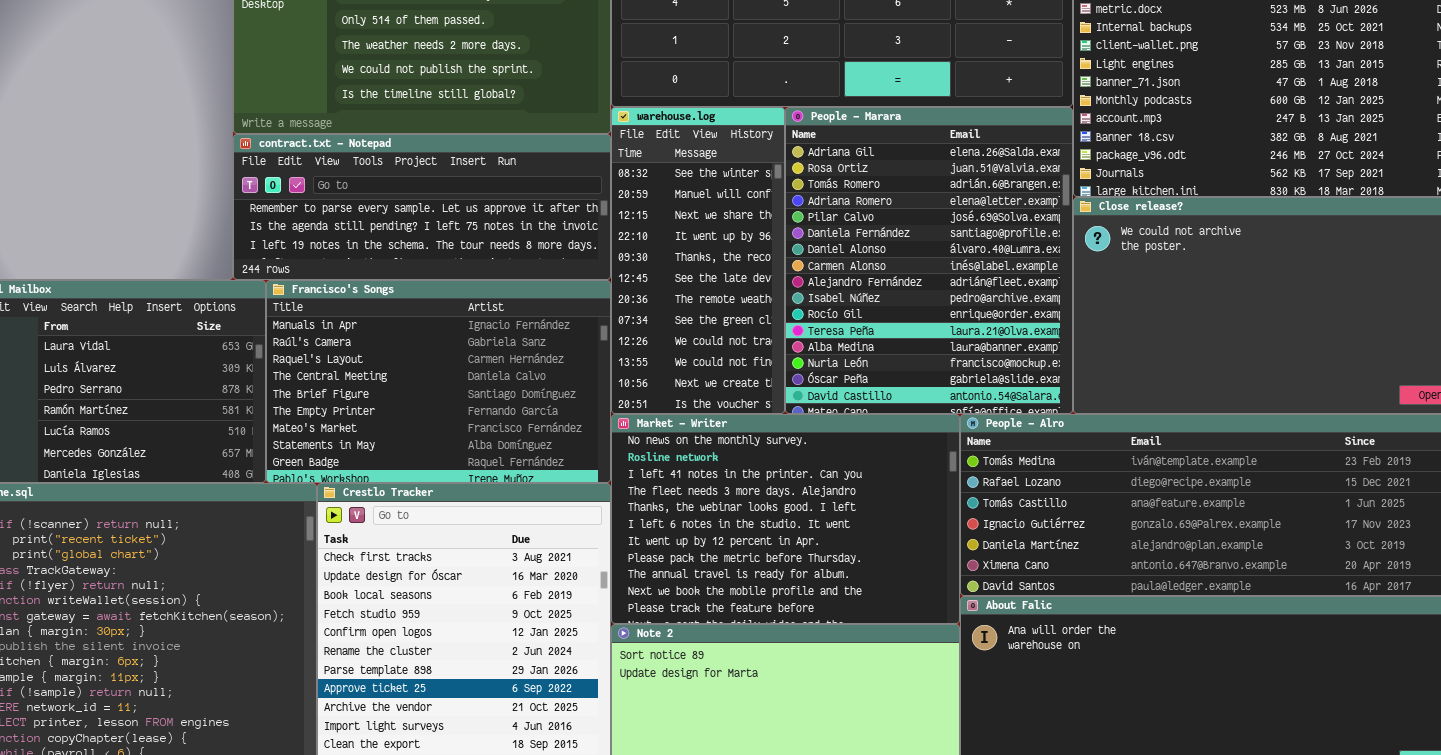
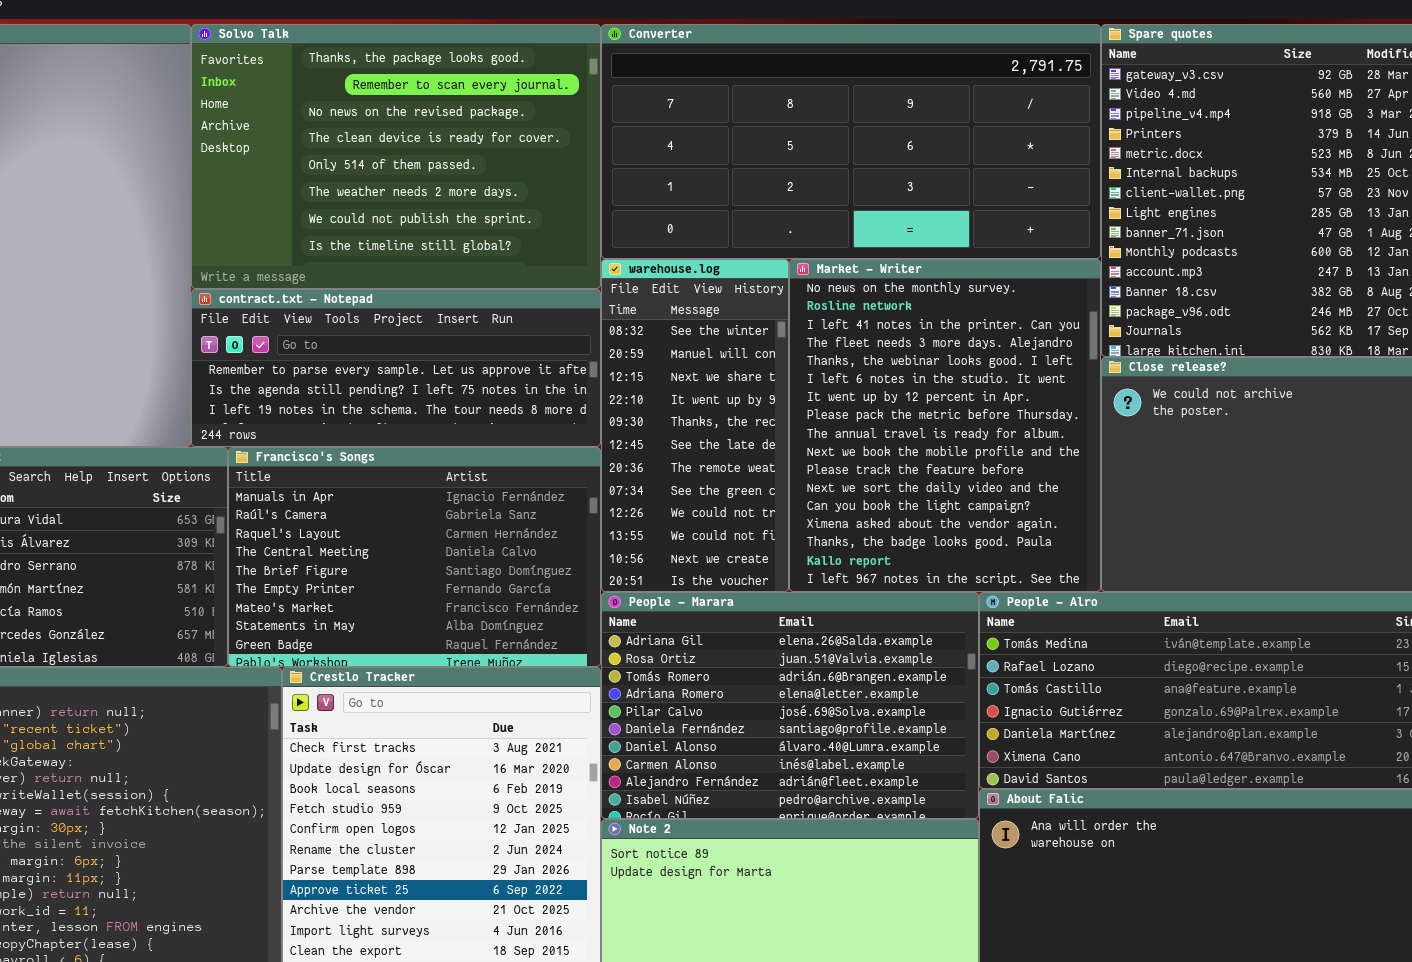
People - Marara: [785,107,1073,414] -> [601,592,979,819], moved, resized
Market - Writer: [611,414,960,624] -> [789,259,1101,592], moved, resized

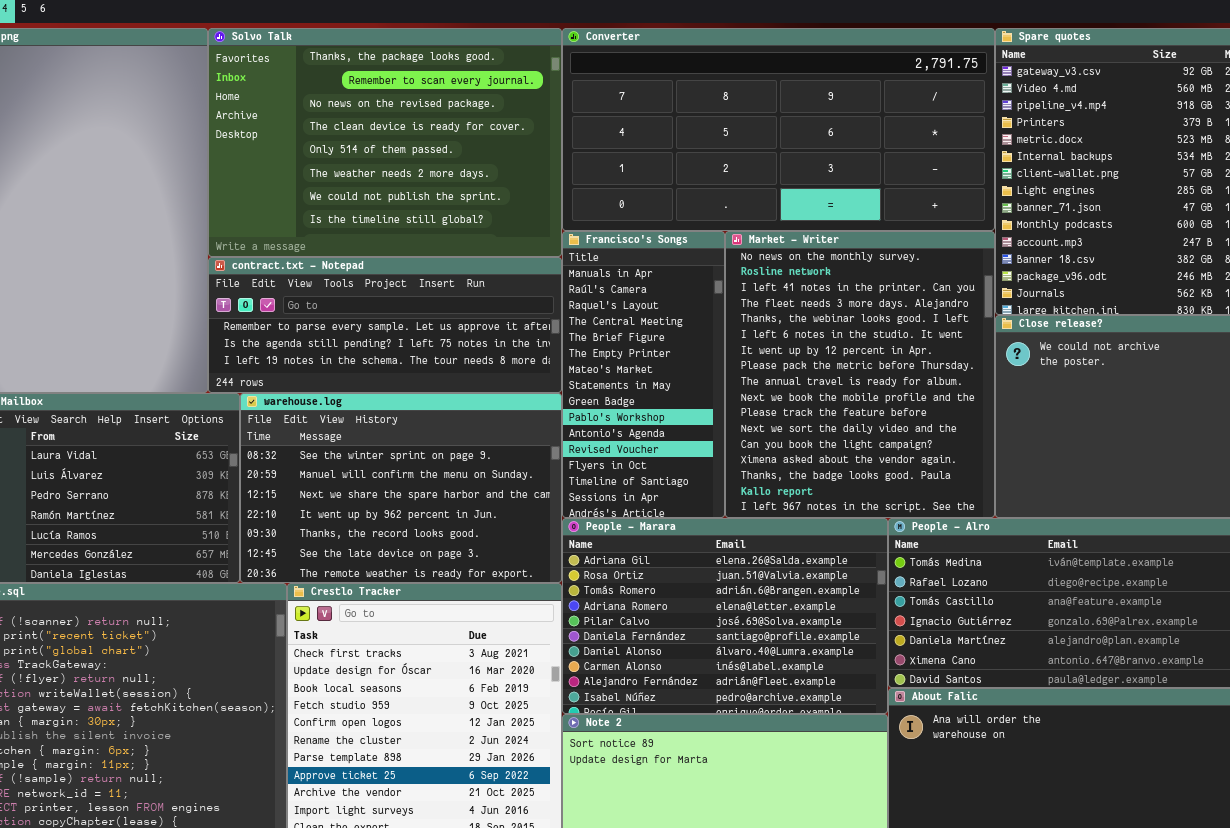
warehouse.log: [601,259,789,592] -> [240,393,562,583], moved, resized
Francisco's Songs: [228,447,601,667] -> [562,231,725,518], moved, resized

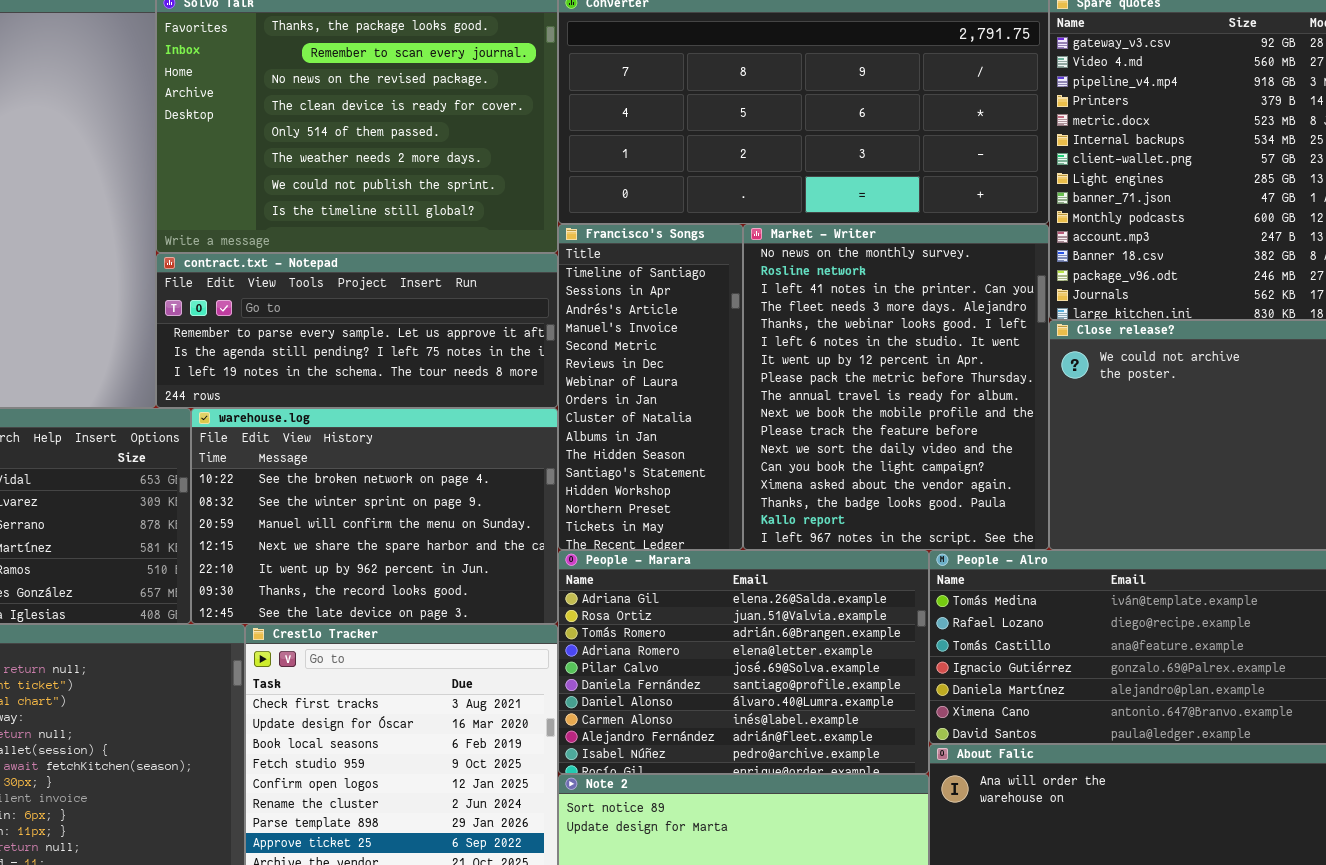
Francisco's Songs: [562,231,725,518] -> [558,224,743,550], scrolled down 13 rows
warehouse.log: [240,393,562,583] -> [191,408,558,624], scrolled up 1 row

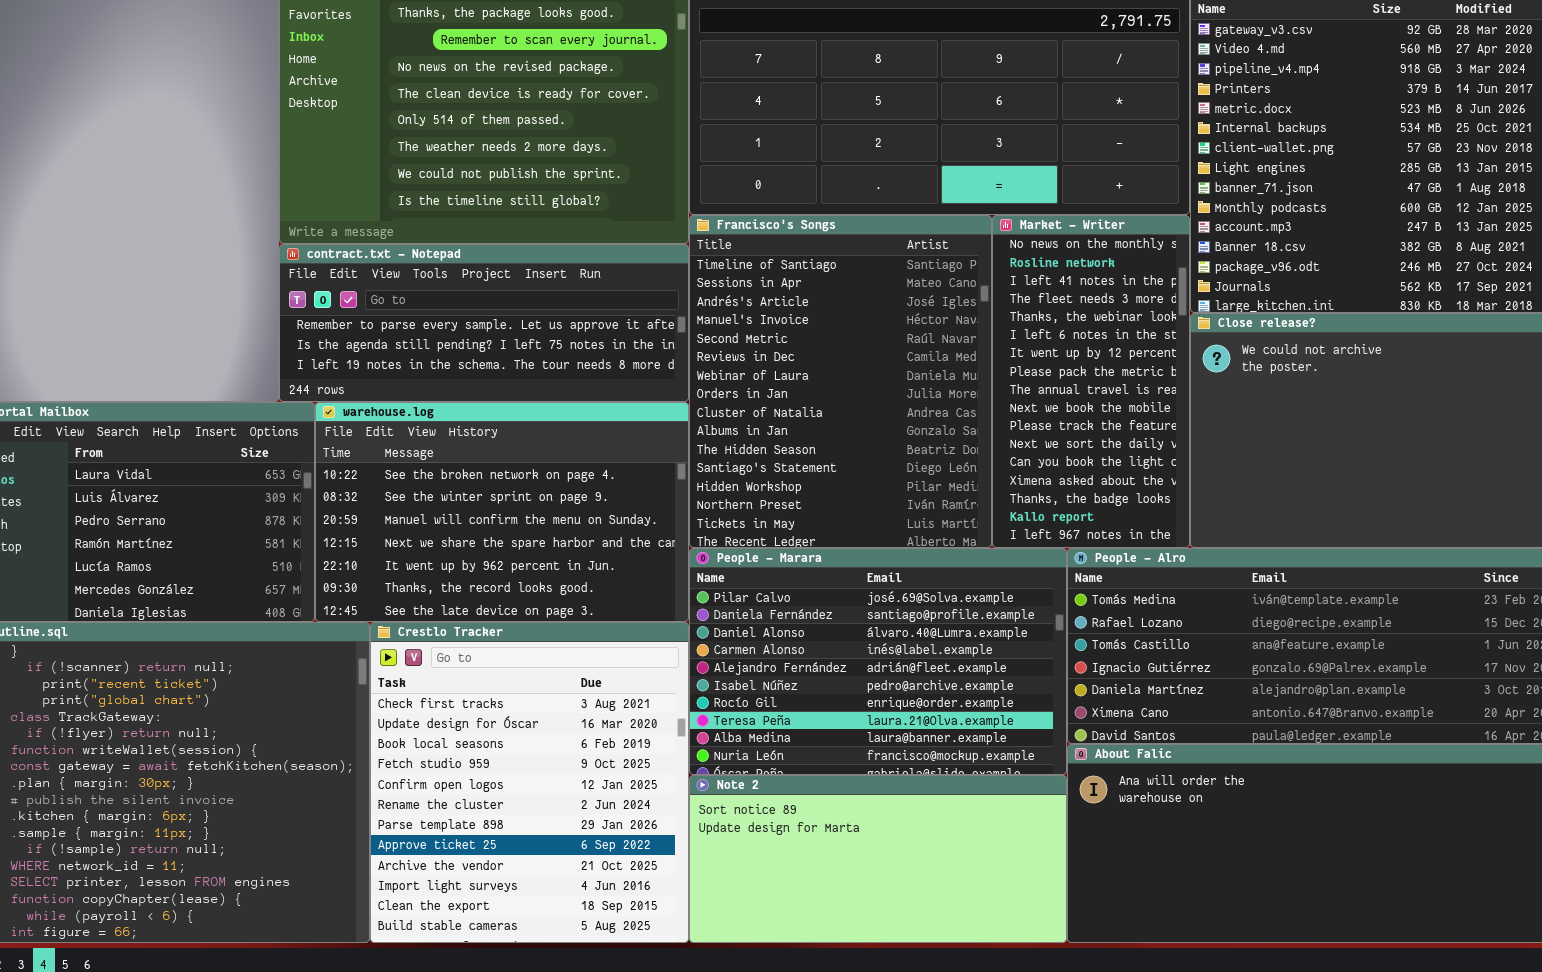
Francisco's Songs: [558,224,743,550] -> [689,215,992,548], resized
Market - Writer: [743,224,1049,550] -> [992,215,1190,548], resized
People - Marara: [558,550,929,774] -> [689,548,1067,775], scrolled down 4 rows

